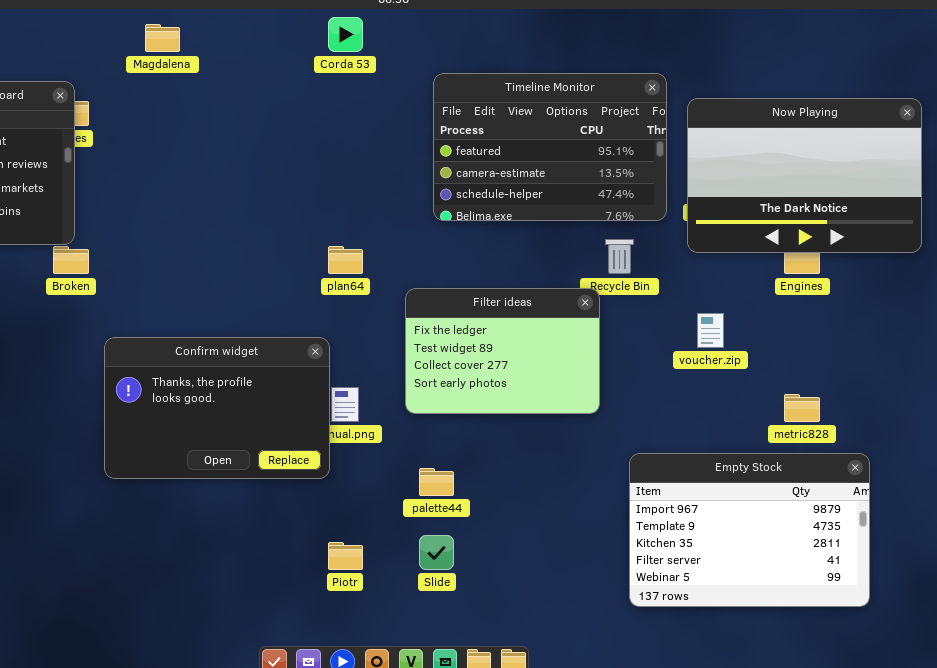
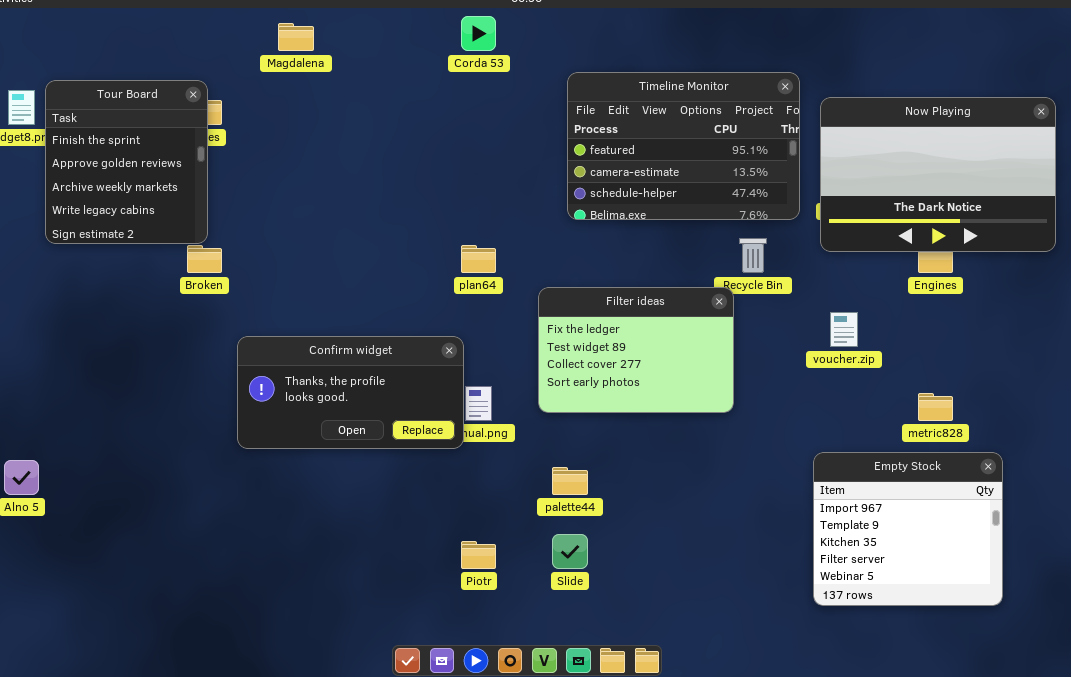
Confirm widget: [104,337,330,479] -> [237,336,464,449], resized
Empty Stock: [629,453,870,607] -> [813,452,1003,606], resized

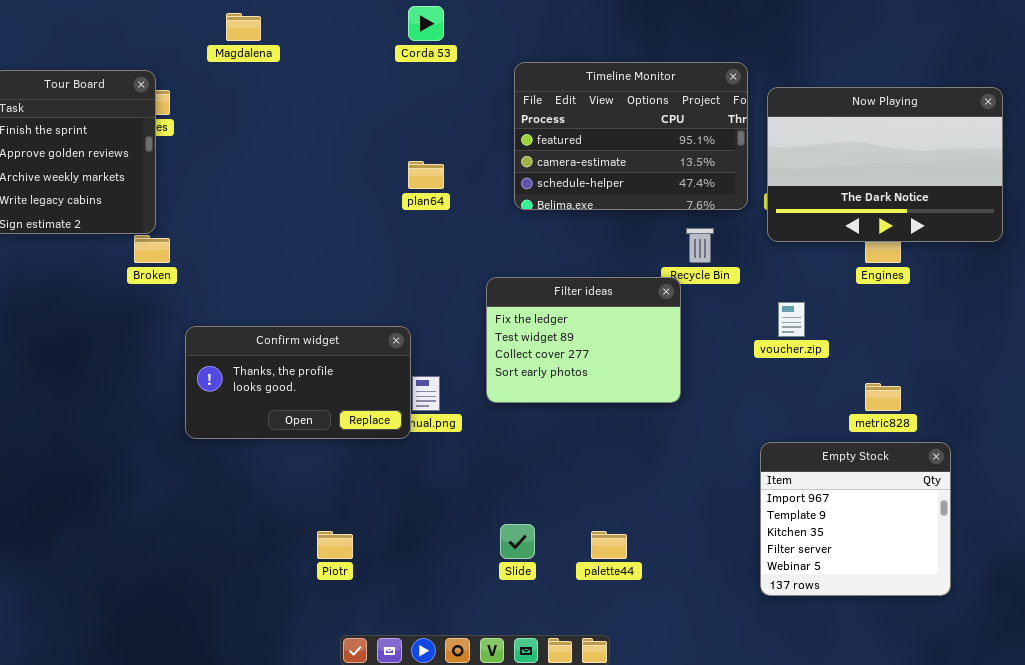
plan64: [461,245,496,273] -> [408,161,444,189], moved
palette44: [552,467,588,495] -> [591,531,627,559], moved
Piotr: [461,541,496,569] -> [317,531,353,559], moved

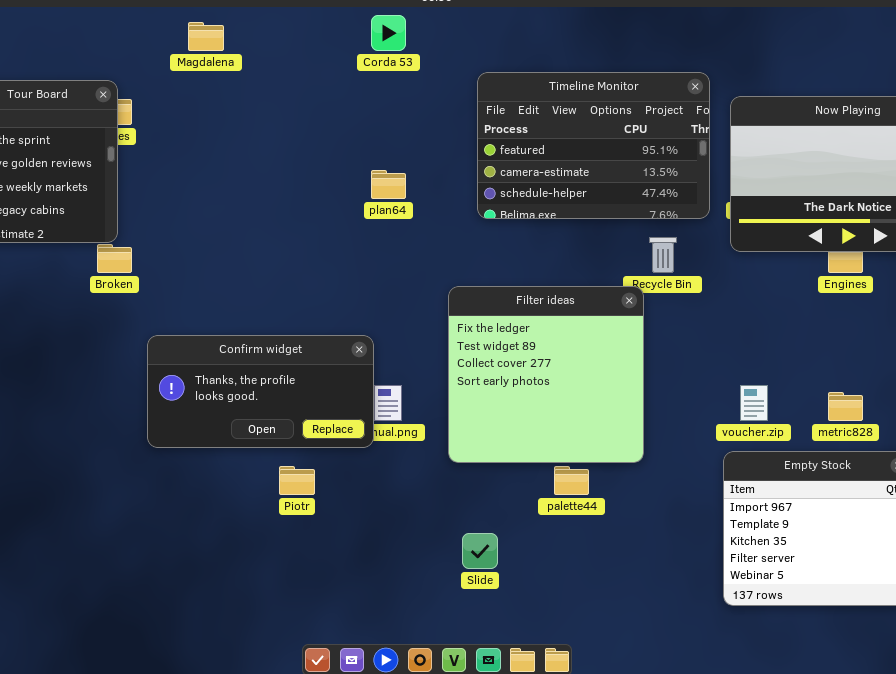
Filter ideas: [486,277,681,403] -> [448,286,644,463], resized
voucher.zip: [778,302,805,337] -> [740,385,768,421], moved
Piotr: [317,531,353,559] -> [279,466,315,495], moved
palette44: [591,531,627,559] -> [554,466,589,495], moved

